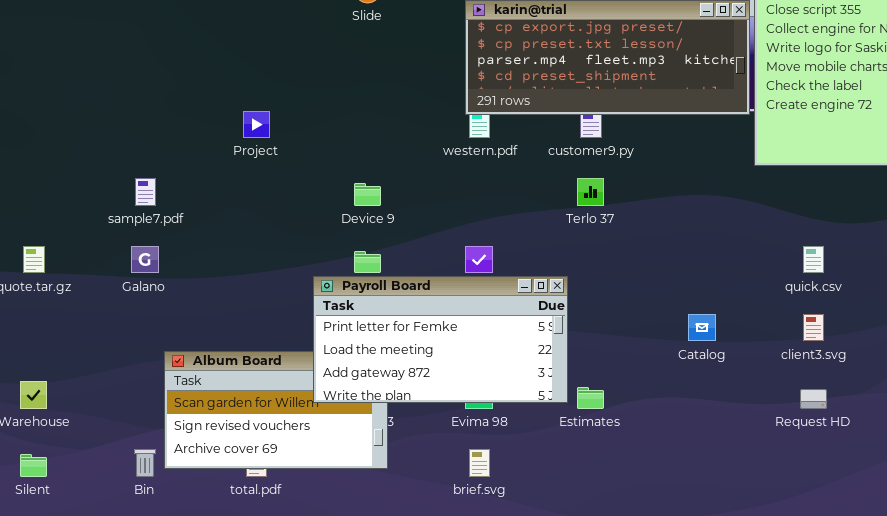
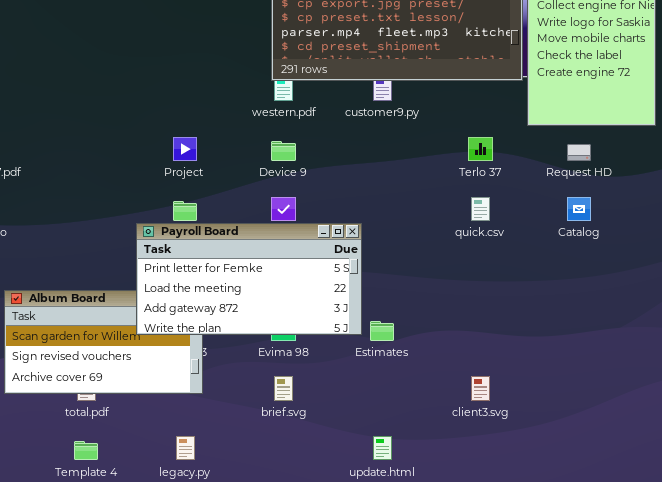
Project: [243,111,270,138] -> [173,137,197,161], moved
Terlo 37: [577,178,604,206] -> [468,137,493,161], moved
Device 9: [354,183,381,206] -> [271,141,296,161], moved
quick.csv: [803,246,824,273] -> [471,197,490,221], moved
Catalog: [688,314,716,341] -> [567,197,591,221], moved
client3.svg: [803,314,824,341] -> [471,376,490,401], moved
Request HD: [800,389,827,409] -> [567,144,591,161], moved

